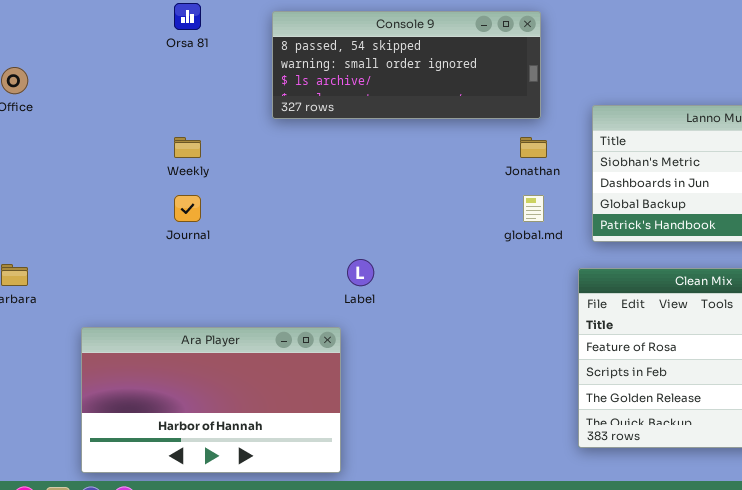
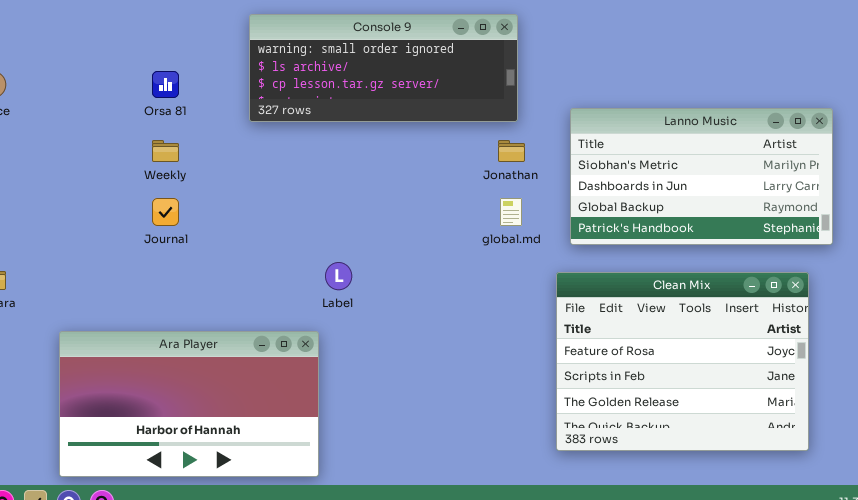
Orsa 81: [174,3,201,30] -> [152,71,179,98], moved
Console 9: [272,11,541,119] -> [249,14,518,122], scrolled down 1 row

